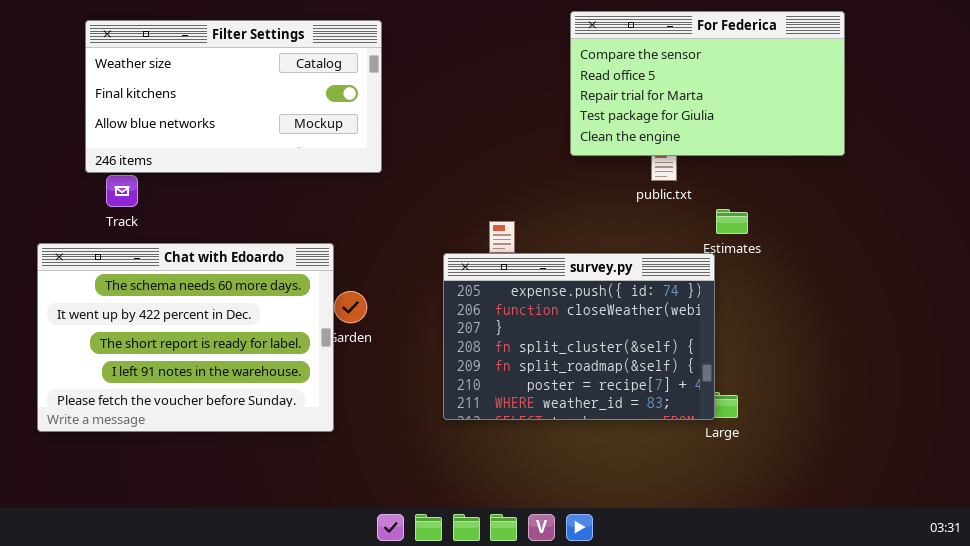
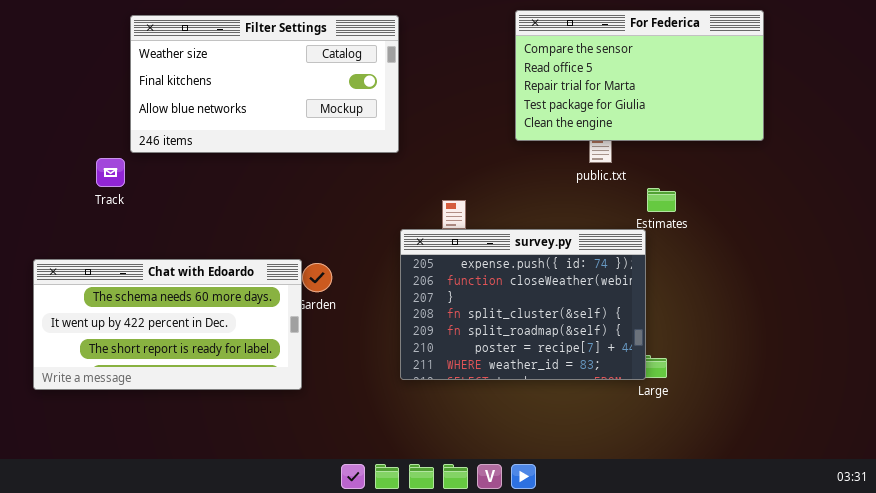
Filter Settings: [85,20,382,173] -> [130,15,399,153], moved
Chat with Edoardo: [37,243,334,432] -> [33,259,302,390], resized

